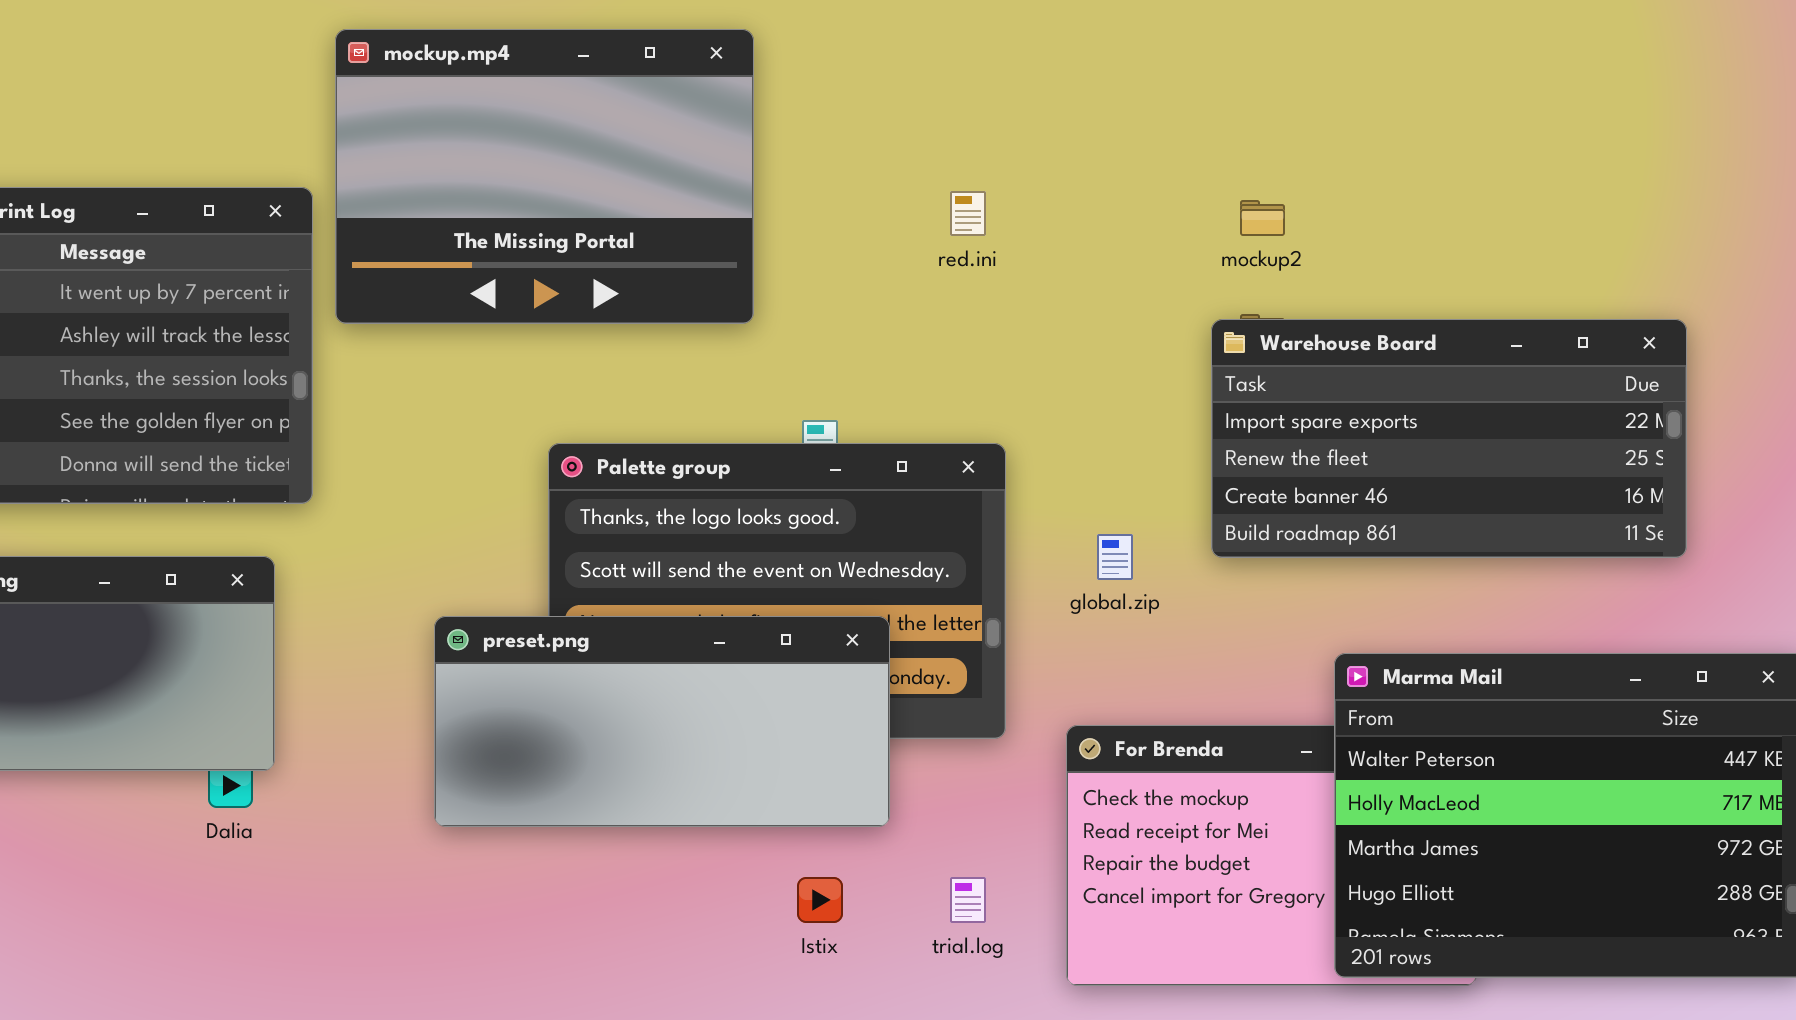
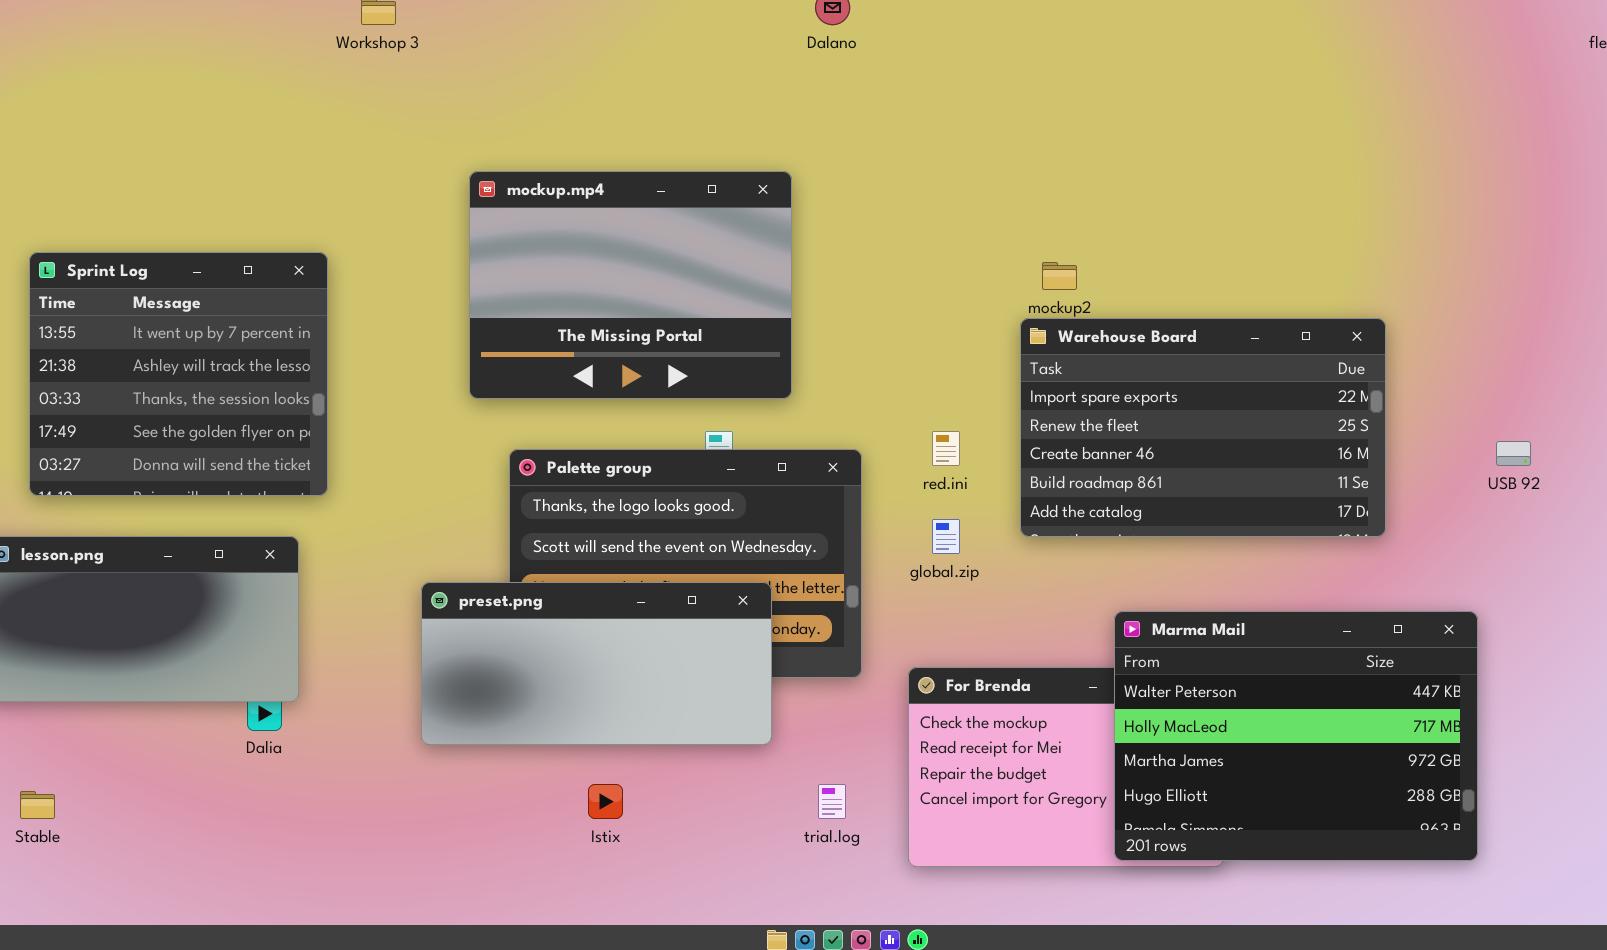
mockup.mp4: [335,29,754,324] -> [469,171,792,399], moved
red.ini: [950,191,986,236] -> [932,431,960,466], moved
Warehouse Board: [1211,319,1687,558] -> [1020,318,1386,537], resized
Istix: [797,877,843,923] -> [588,784,623,819], moved

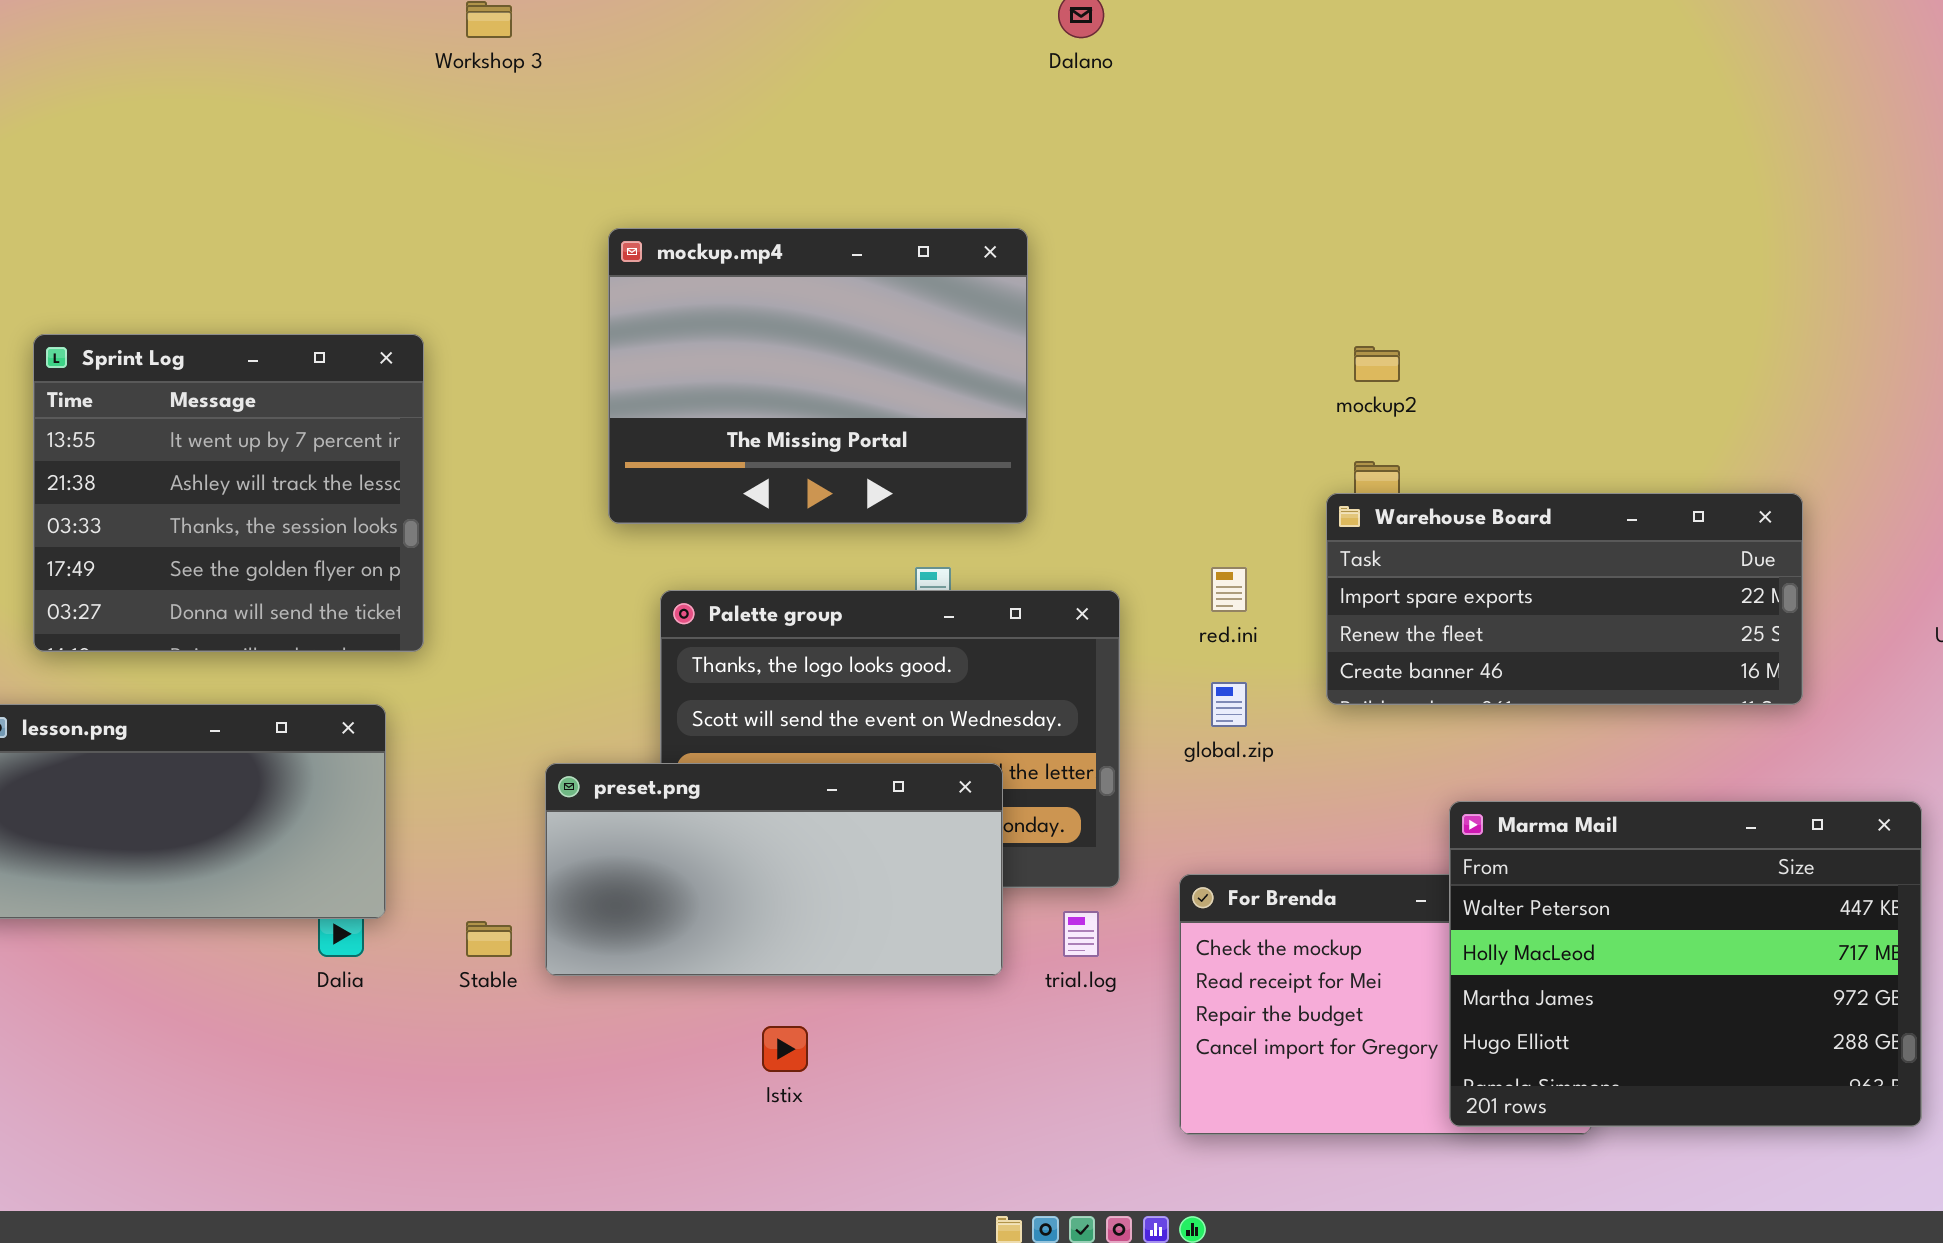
Warehouse Board: [1020,318,1386,537] -> [1326,493,1803,705], resized
trial.log: [818,784,846,819] -> [1063,911,1099,957], moved
Stable: [20,791,55,819] -> [466,921,512,957], moved

